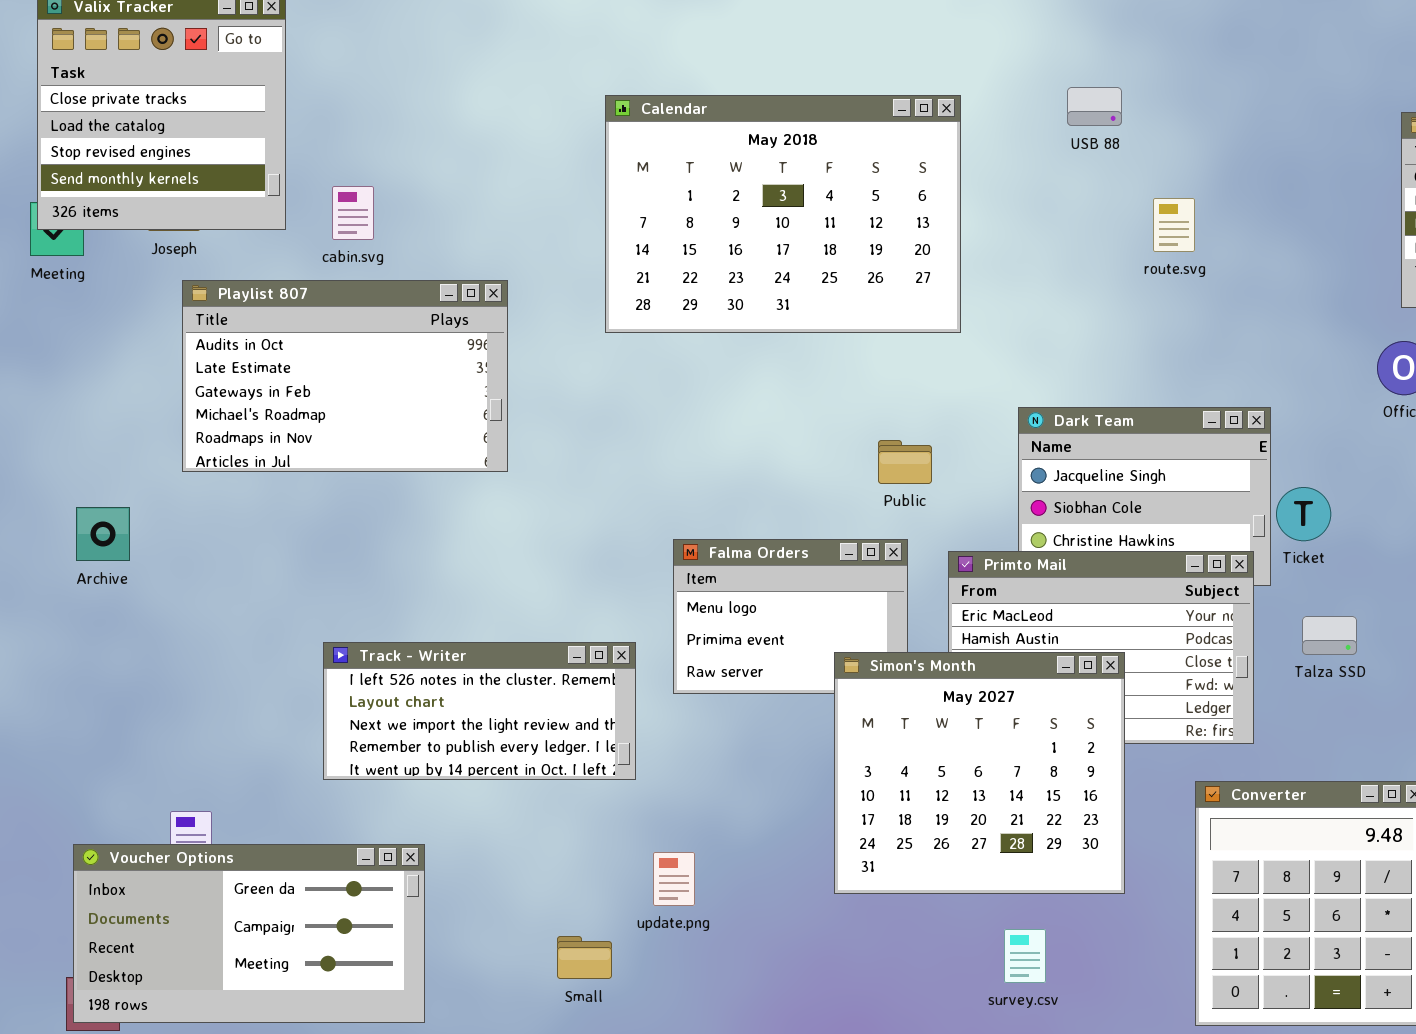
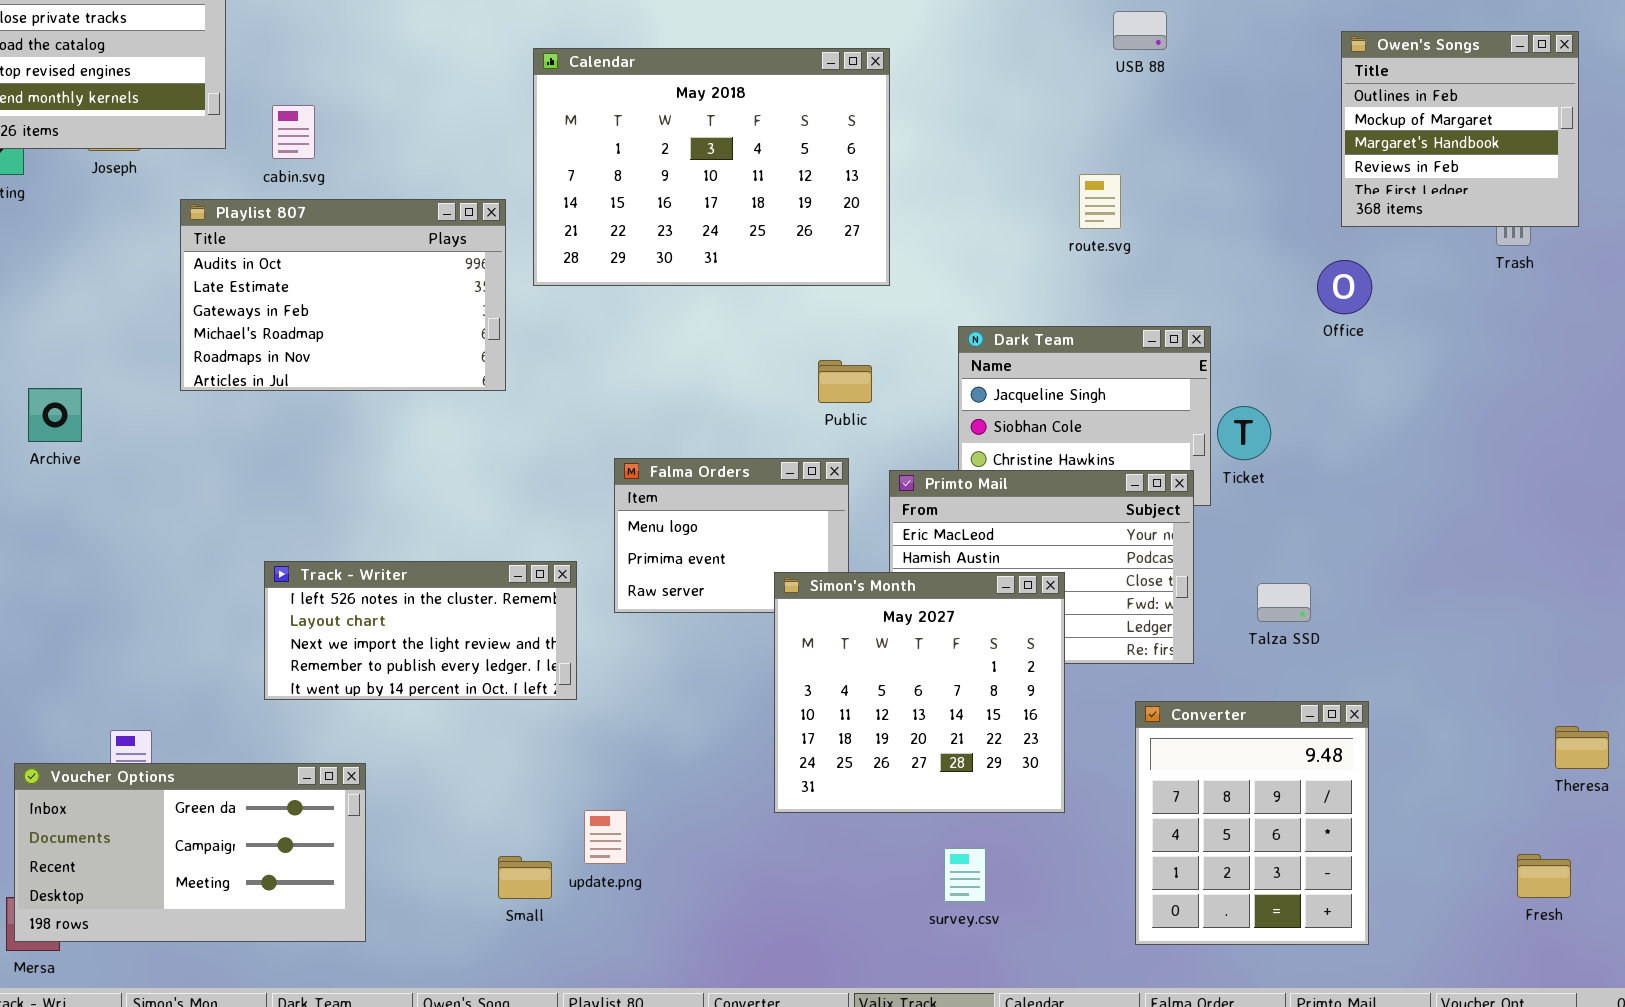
USB 88: [1067,87,1122,126] -> [1113,11,1167,50], moved
Calendar: [605,95,961,333] -> [533,48,890,286], moved
route.svg: [1153,198,1195,252] -> [1079,174,1121,229], moved
Playlist 807: [182,280,508,472] -> [180,199,506,391], moved
Archive: [76,507,130,561] -> [28,388,82,442], moved
Talza SSD: [1302,616,1357,655] -> [1257,583,1311,622], moved
update.png: [653,852,695,906] -> [584,810,627,864], moved

